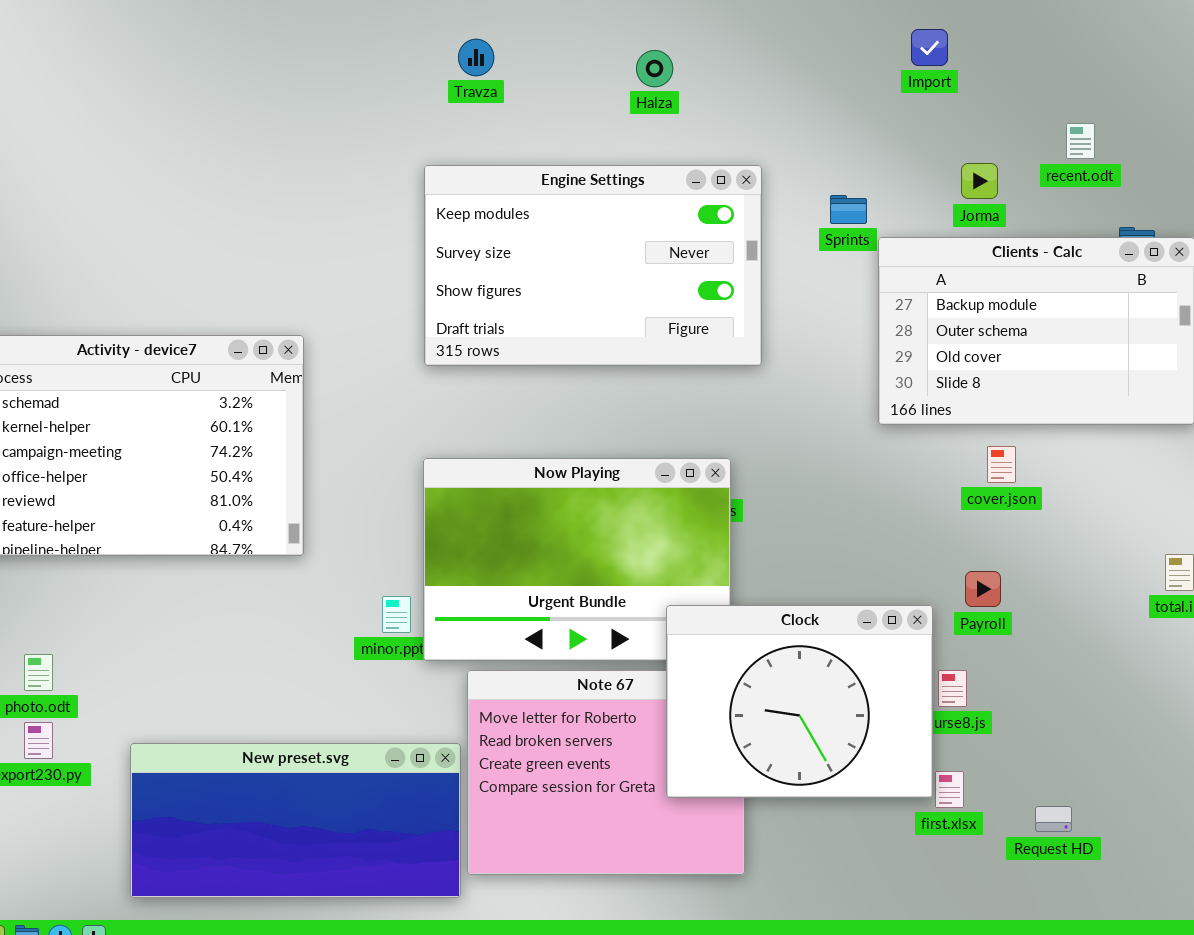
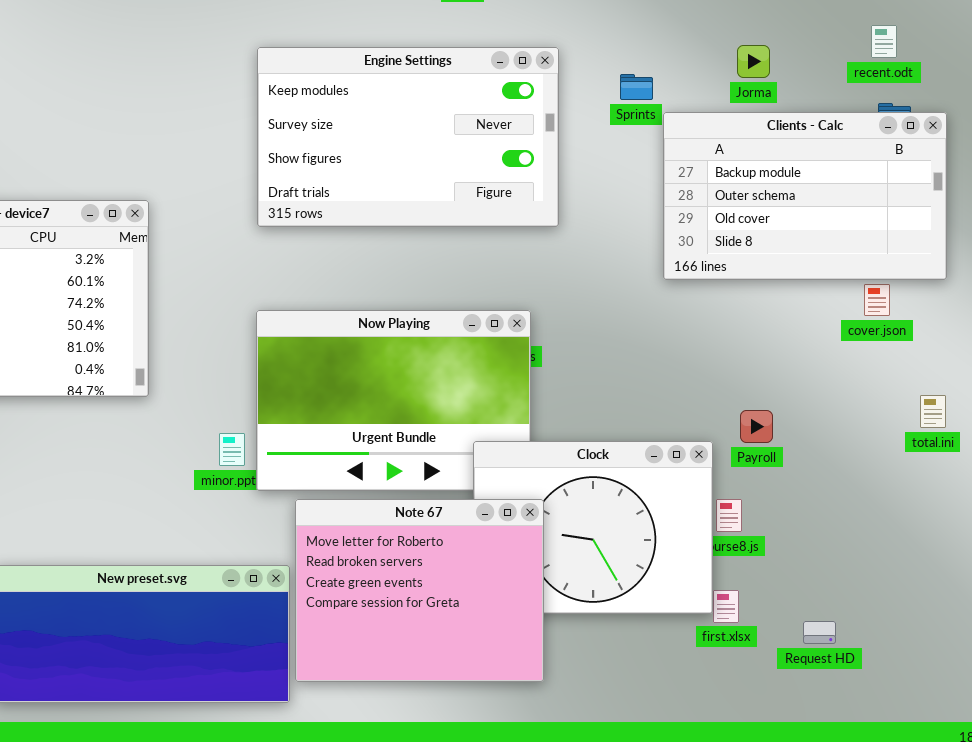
recent.odt: [1066,123,1095,159] -> [871,25,897,58], moved
cover.json: [987,446,1016,483] -> [864,284,890,316], moved
Note 67: [467,670,745,875] -> [295,499,544,682], raised

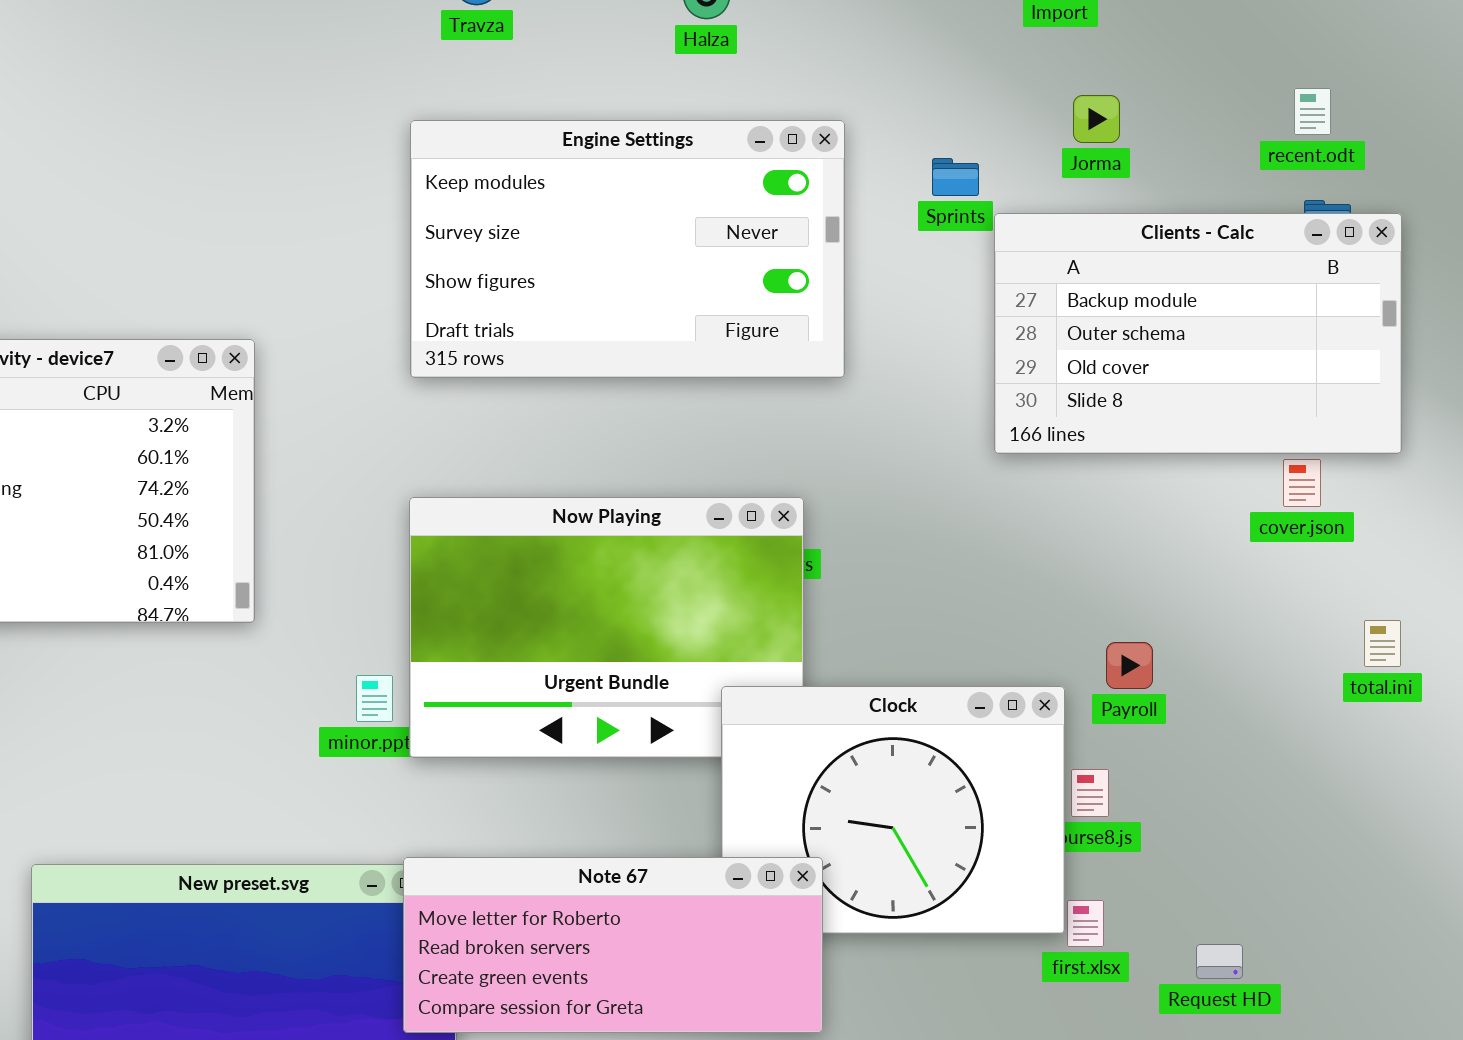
Jorma: [737,45,770,78] -> [1073,95,1120,143], moved
Note 67: [295,499,544,682] -> [403,857,823,1033], resized

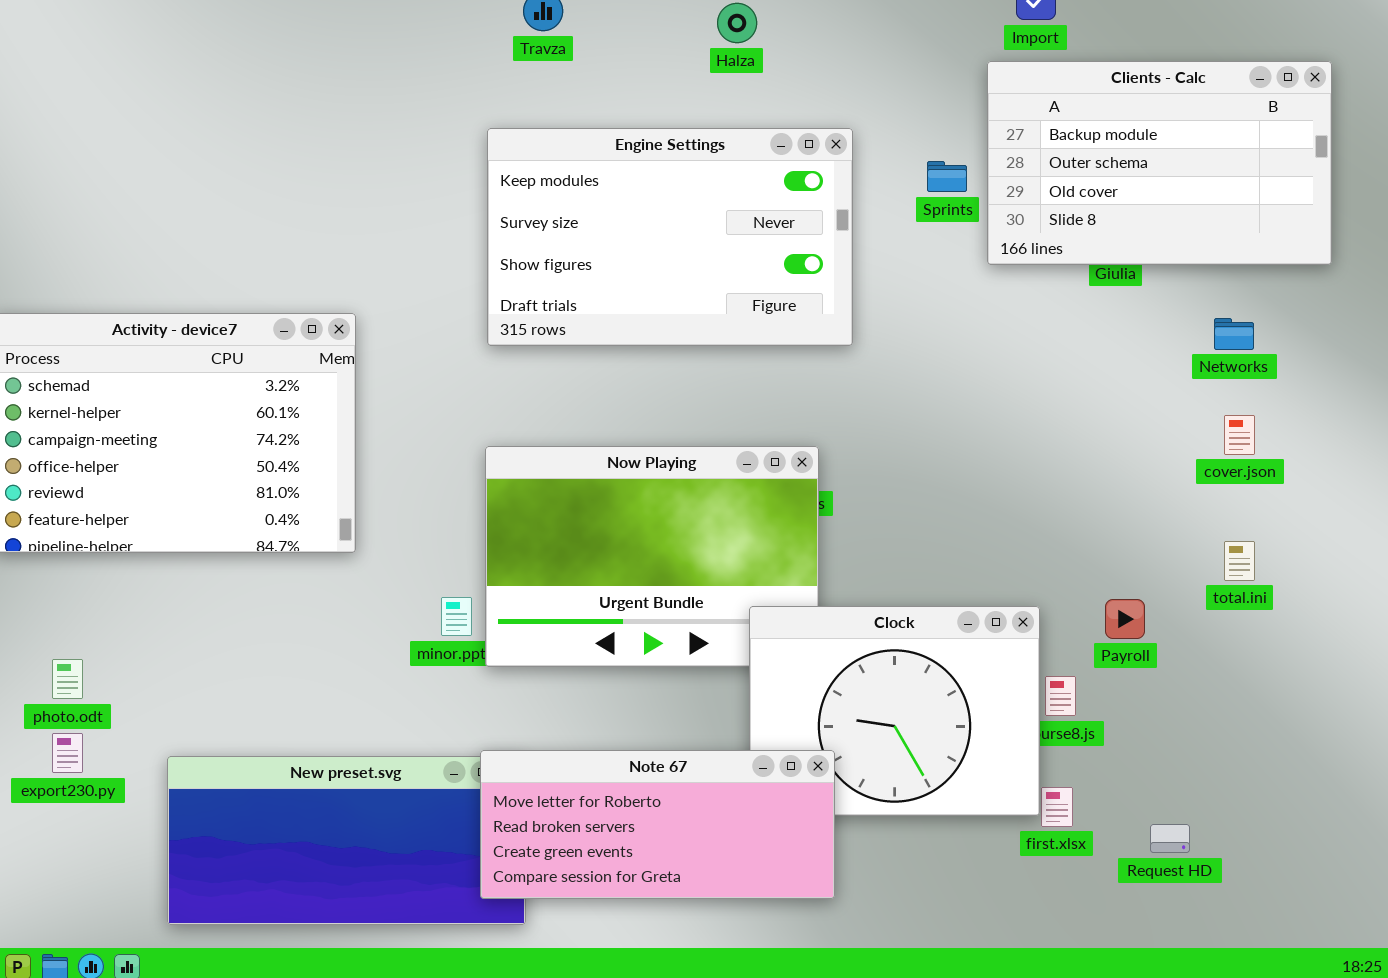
Clients - Calc: [994,213,1402,454] -> [987,61,1332,265], moved
total.ini: [1364,620,1401,667] -> [1224,541,1255,581], moved
Payroll: [1106,642,1153,689] -> [1105,599,1145,639], moved

